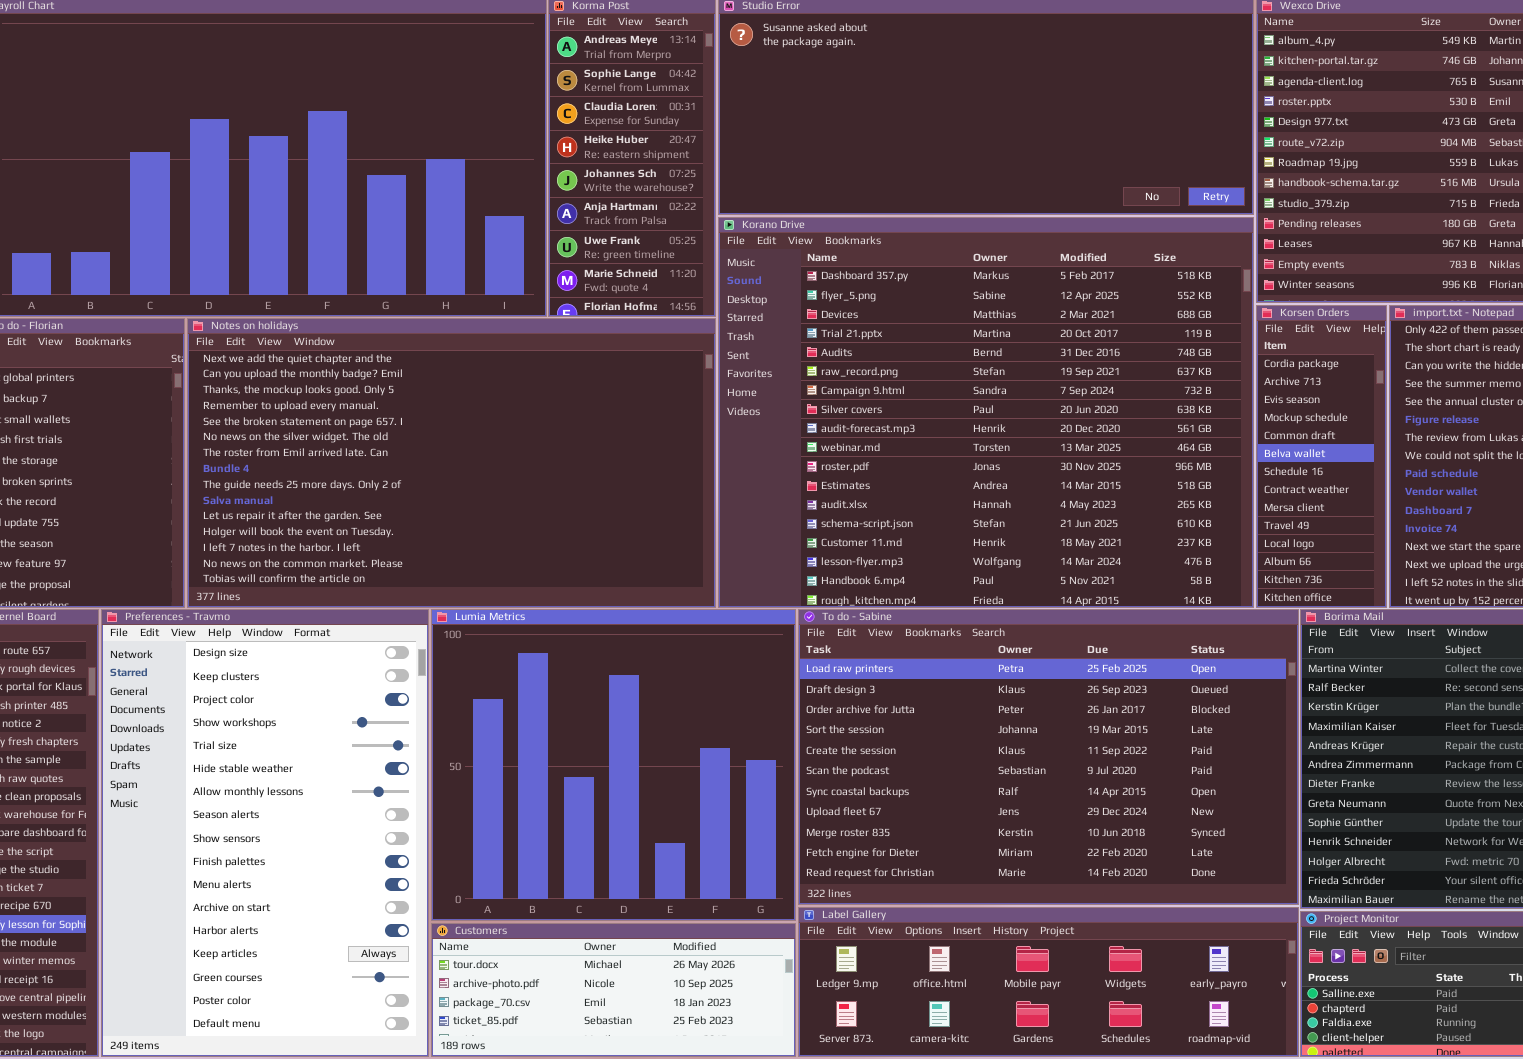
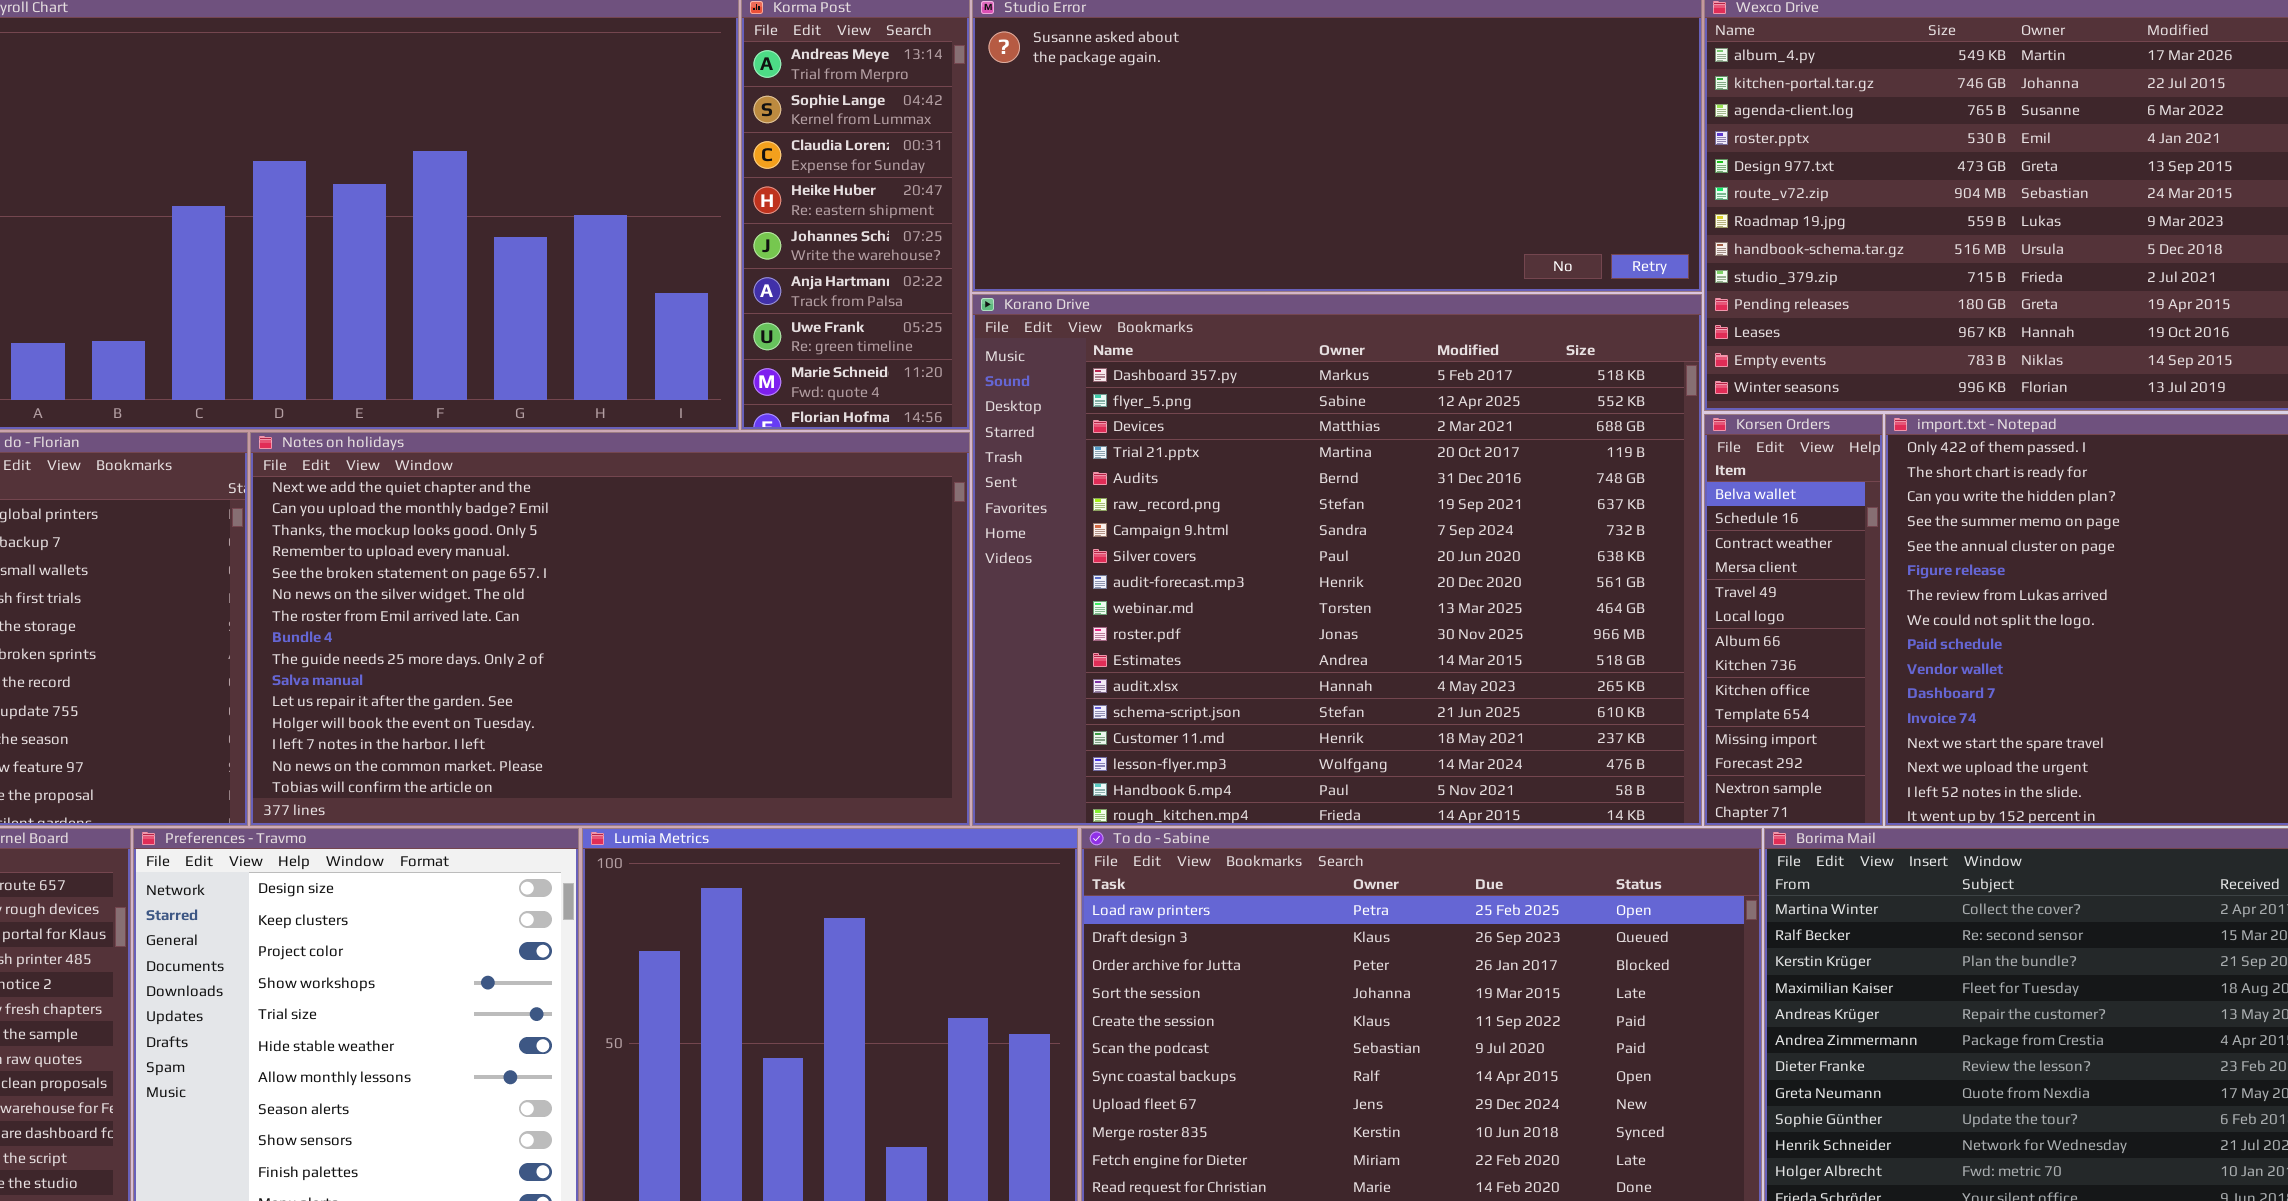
Korsen Orders: [1256,305,1387,608] -> [1704,414,1883,826], scrolled down 5 rows

